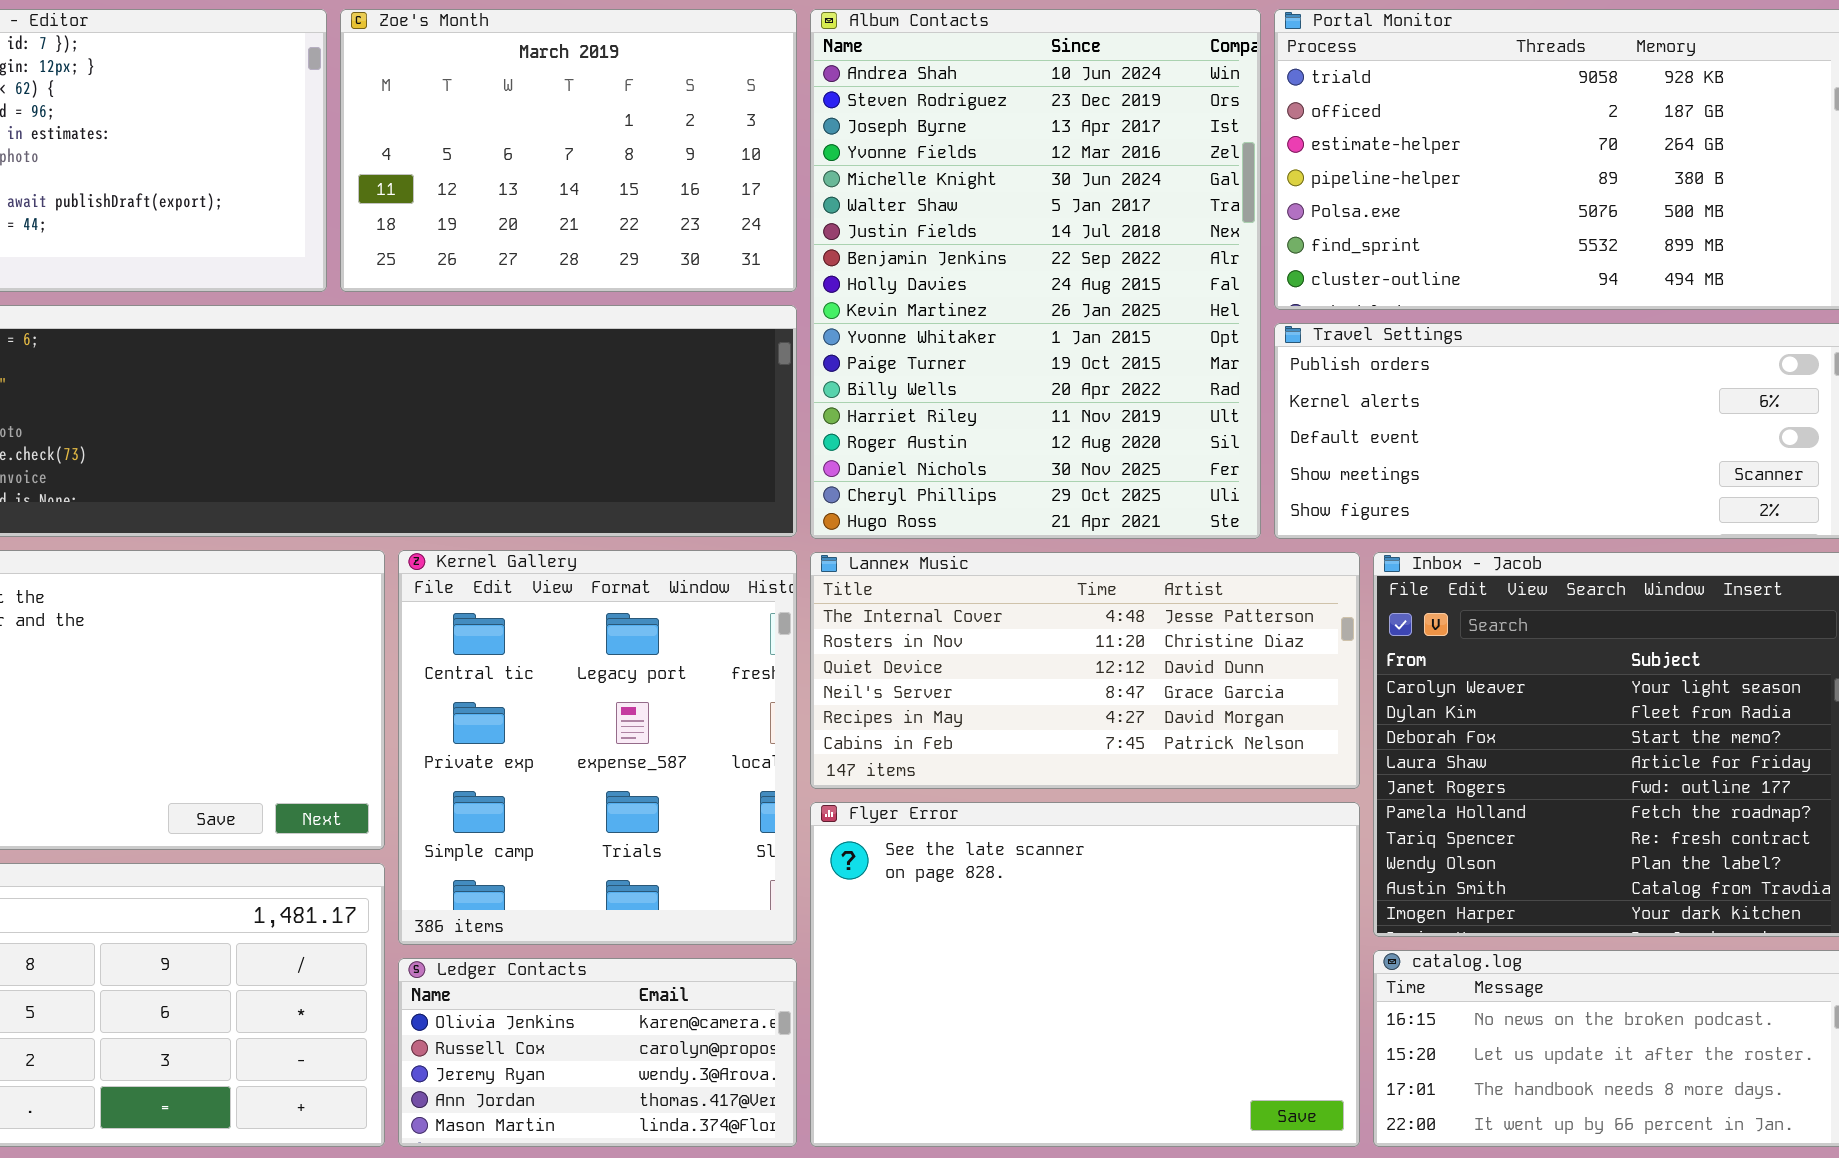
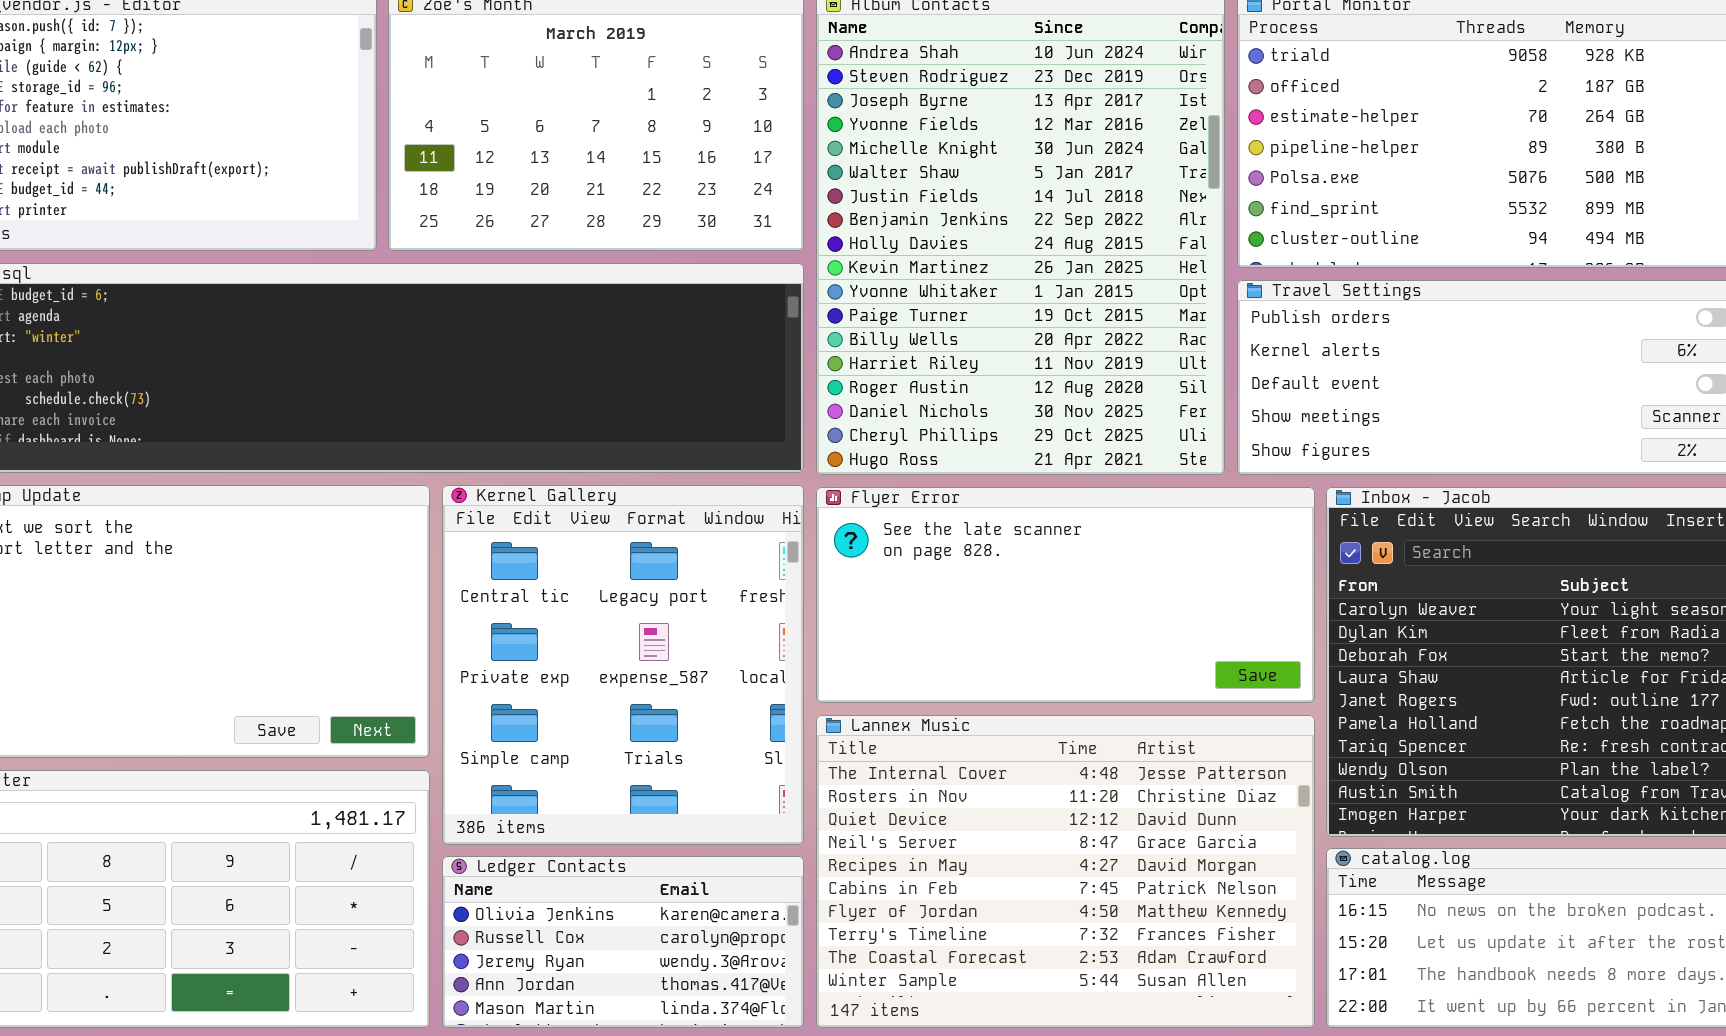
Lannex Music: [810,552,1360,789] -> [816,715,1315,1028], moved, resized
Flyer Error: [810,802,1360,1147] -> [816,487,1315,703], moved, resized

